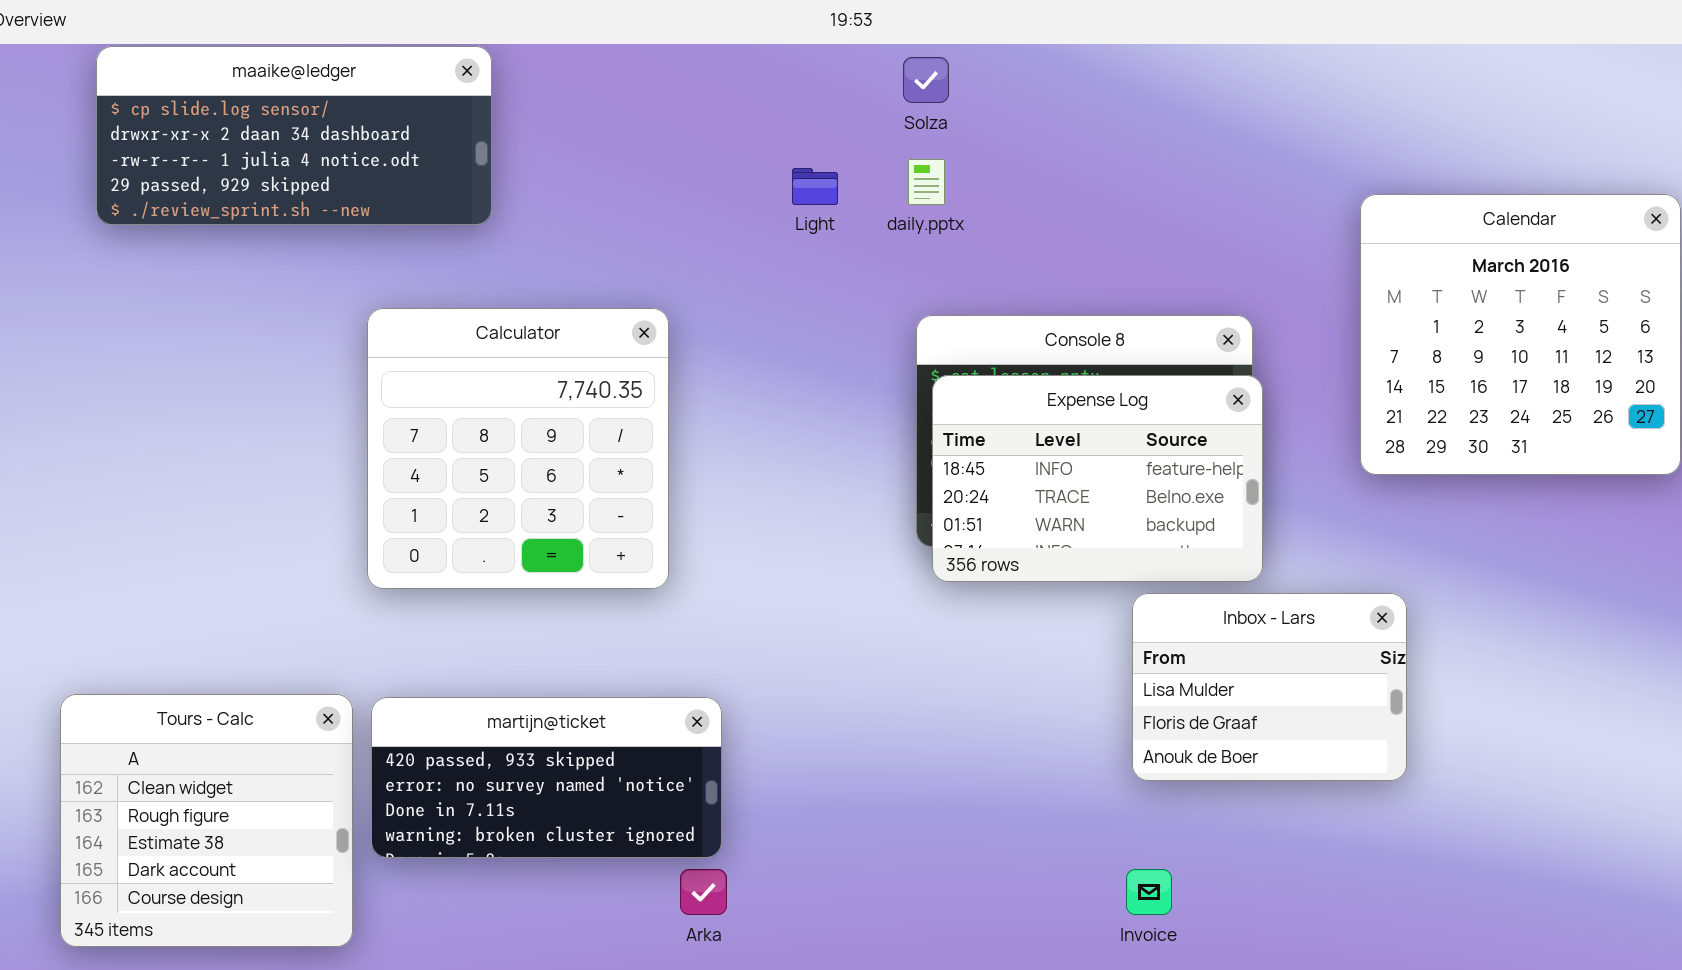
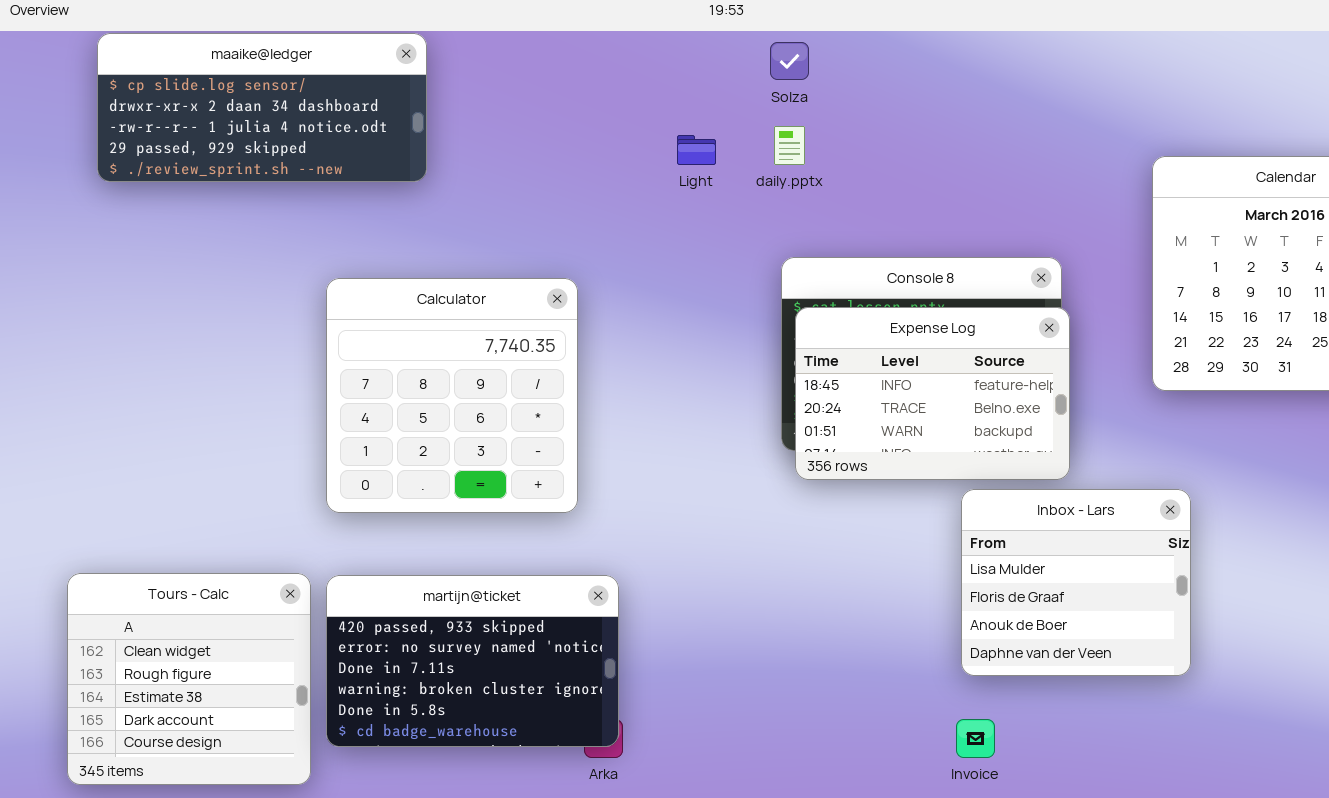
Calculator: [367,308,669,589] -> [326,278,578,513], moved
Inbox - Lars: [1132,593,1407,781] -> [961,489,1191,676], resized
martijn@ticket: [371,697,722,858] -> [326,575,619,747], resized

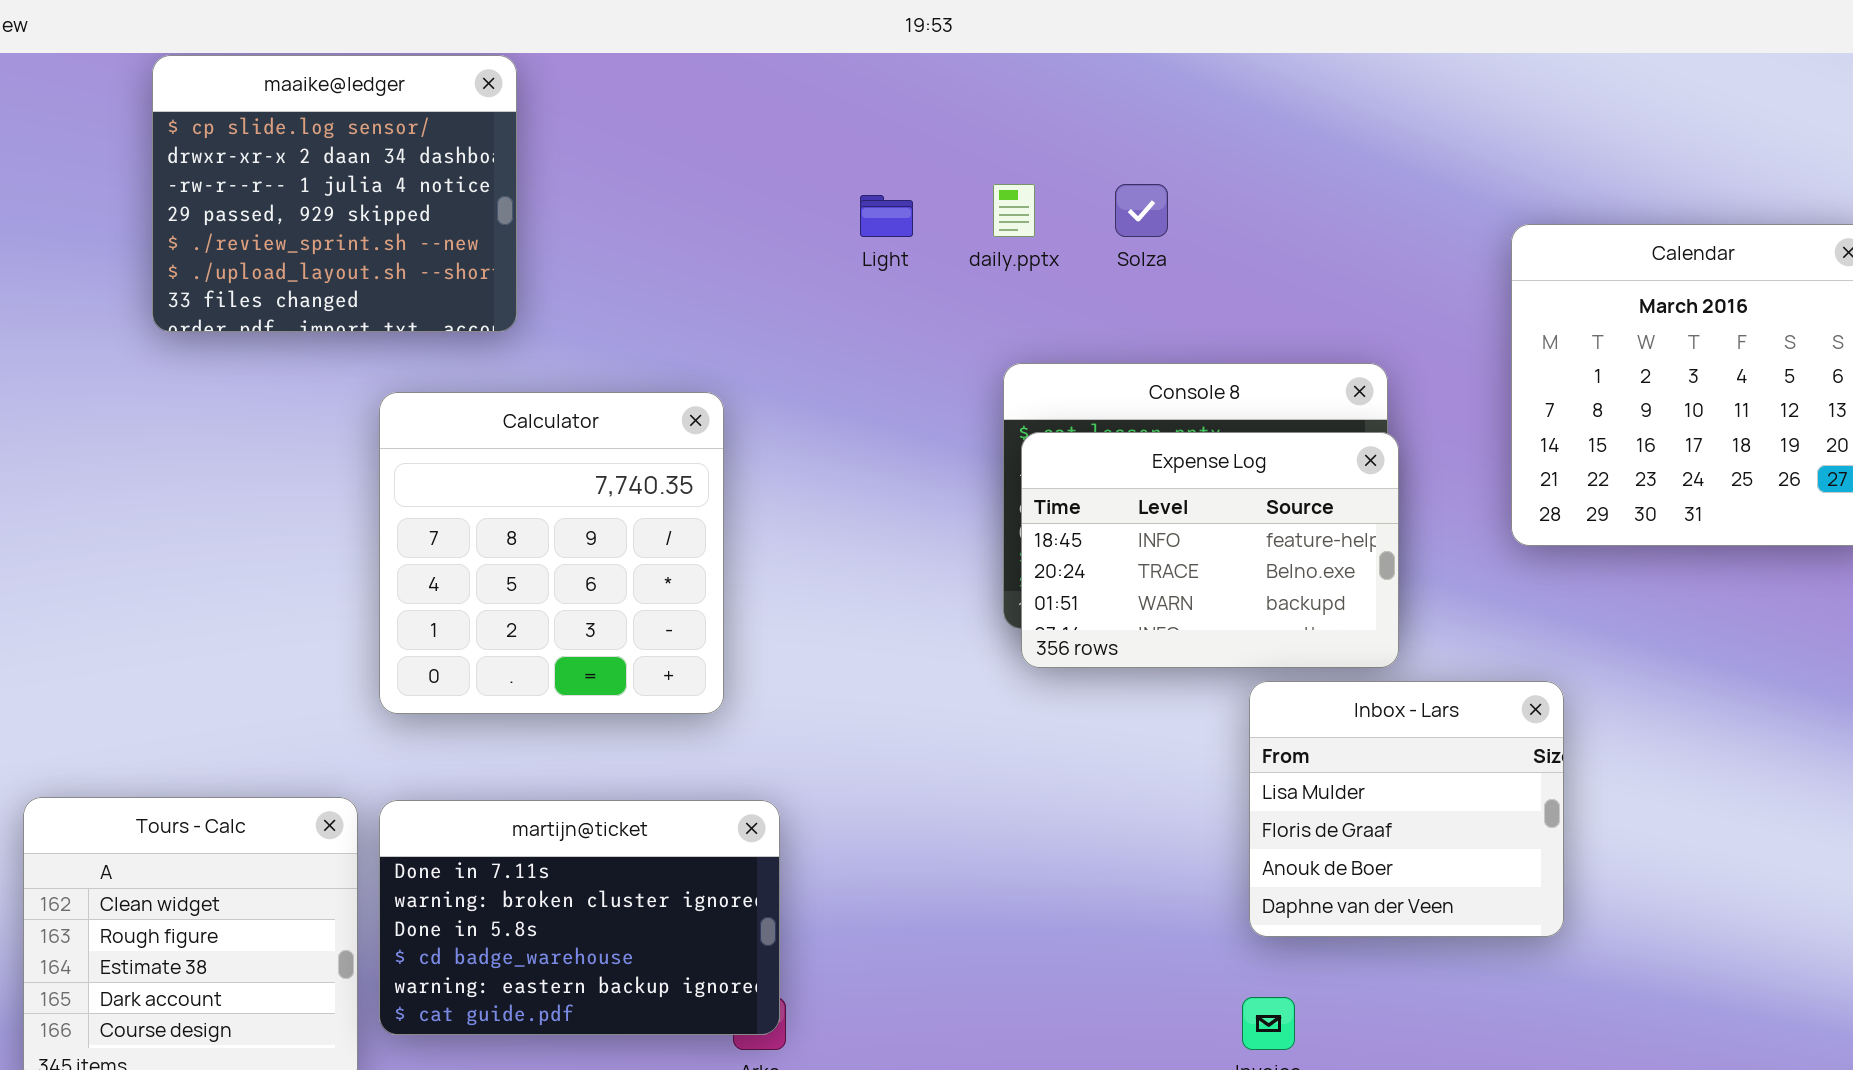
maaike@ledger: [97,33,427,182] -> [152,55,517,332], resized
Solza: [770,42,809,80] -> [1115,184,1168,237], moved
martijn@ticket: [326,575,619,747] -> [379,800,780,1035], scrolled down 2 rows

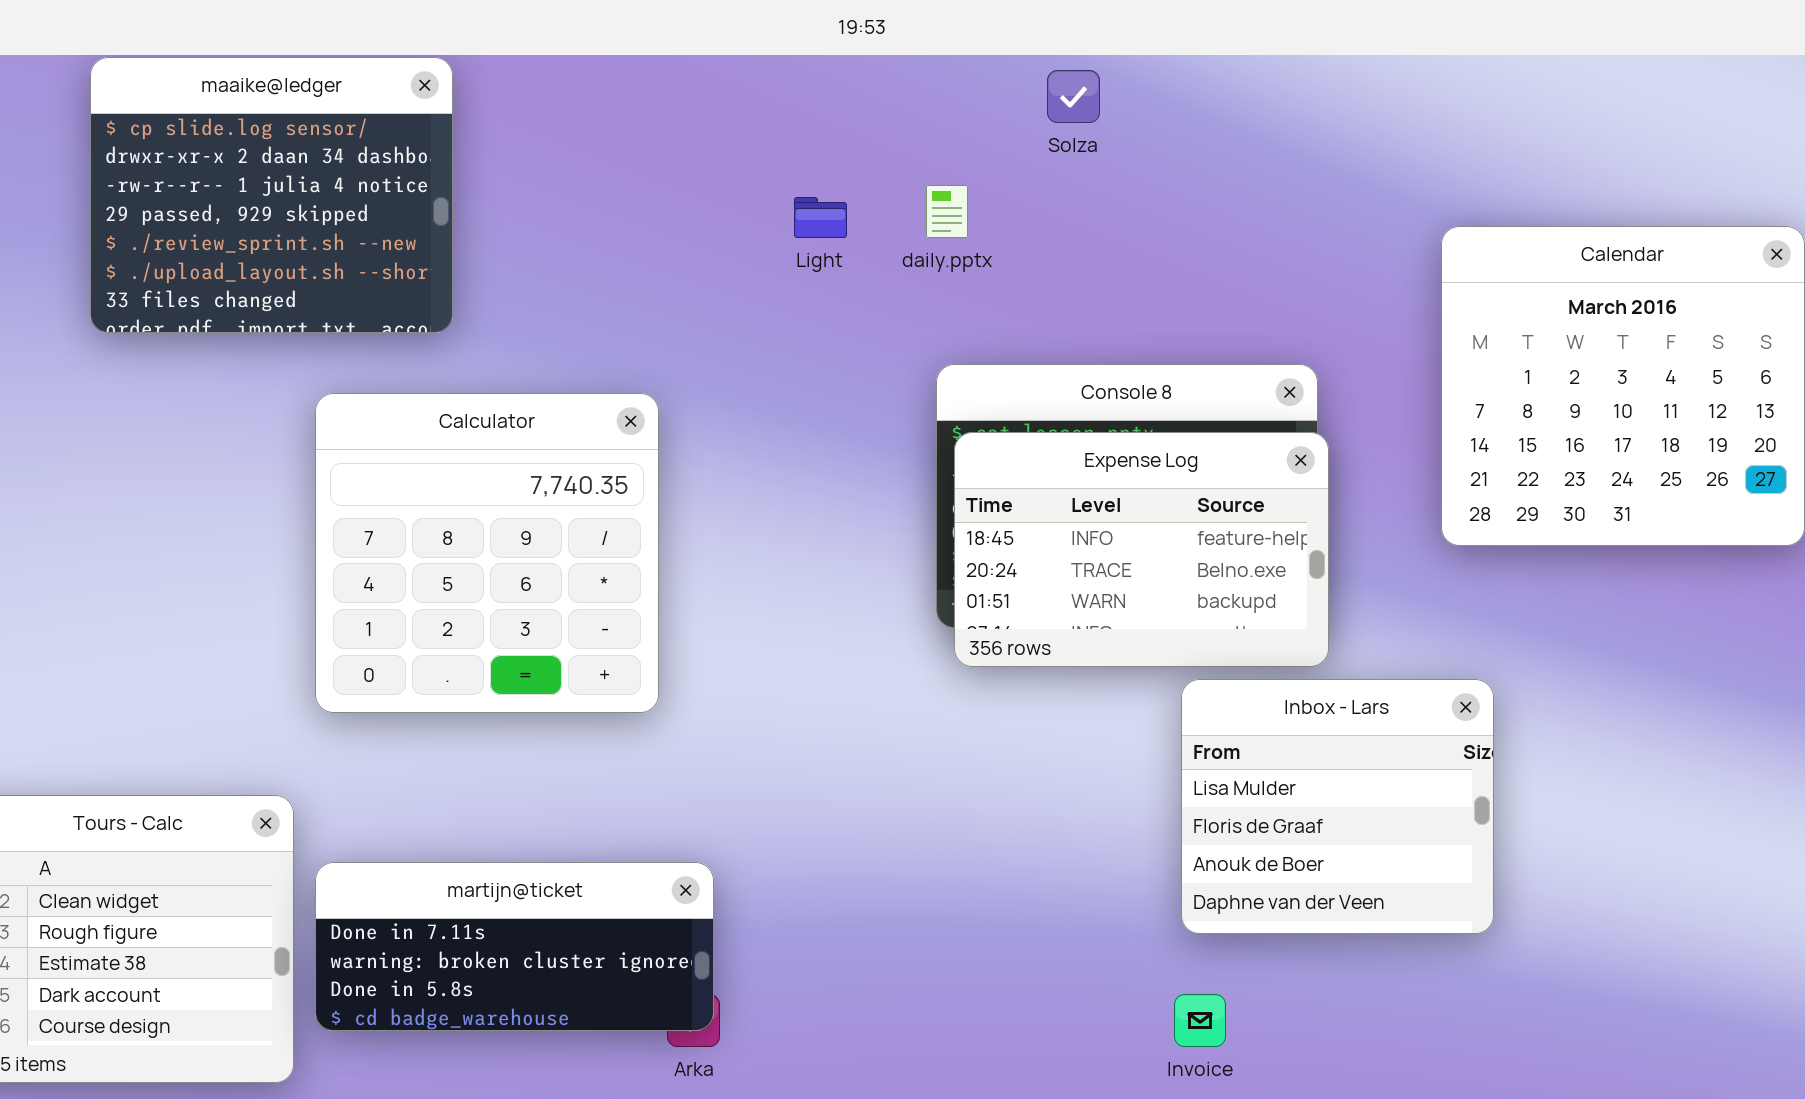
Solza: [1115,184,1168,237] -> [1047,70,1100,123], moved
martijn@ticket: [379,800,780,1035] -> [315,862,714,1031], resized

